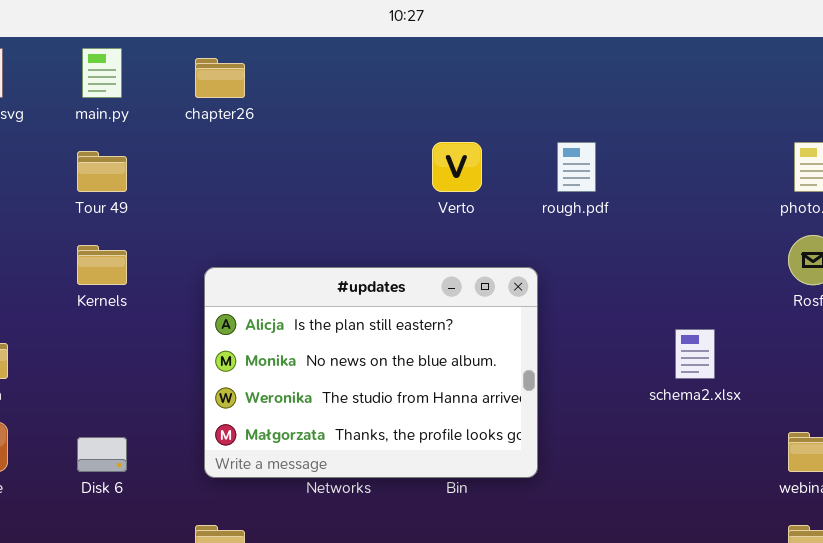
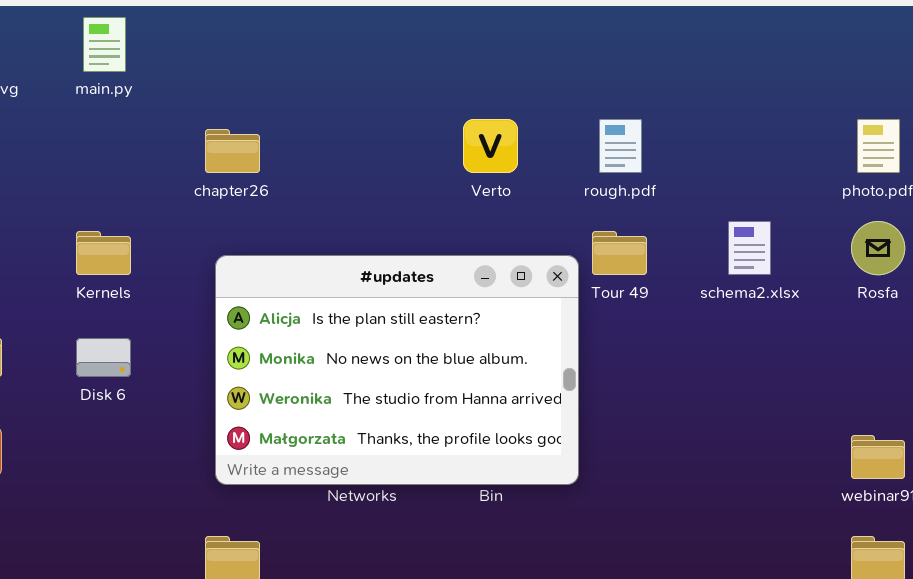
chapter26: [195,58,245,98] -> [205,129,260,173], moved
Tour 49: [77,151,127,192] -> [592,231,647,275], moved
schema2.xlsx: [675,329,715,379] -> [728,221,771,275], moved
Disk 6: [77,437,127,472] -> [76,338,131,377], moved

